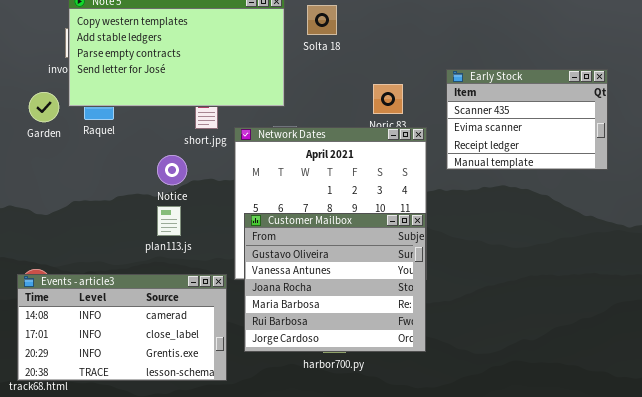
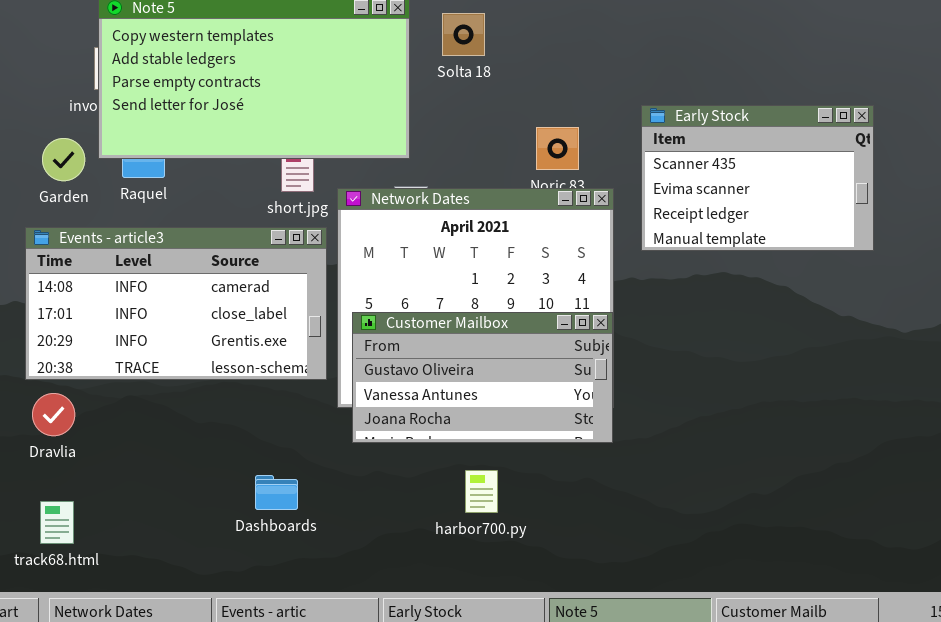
Customer Mailbox: [244,213,426,352] -> [352,312,613,443], resized
Events - article3: [17,274,227,381] -> [25,227,327,380], moved

